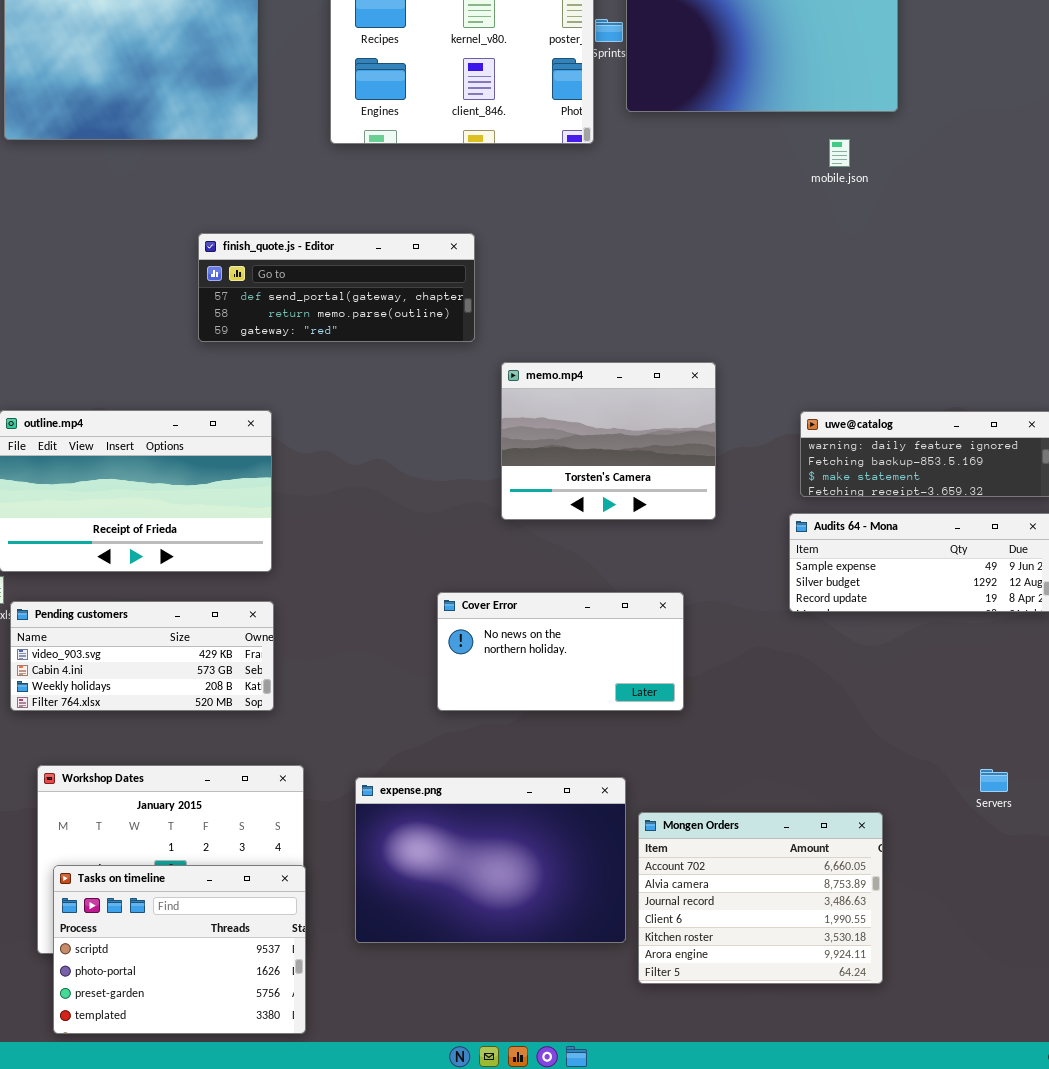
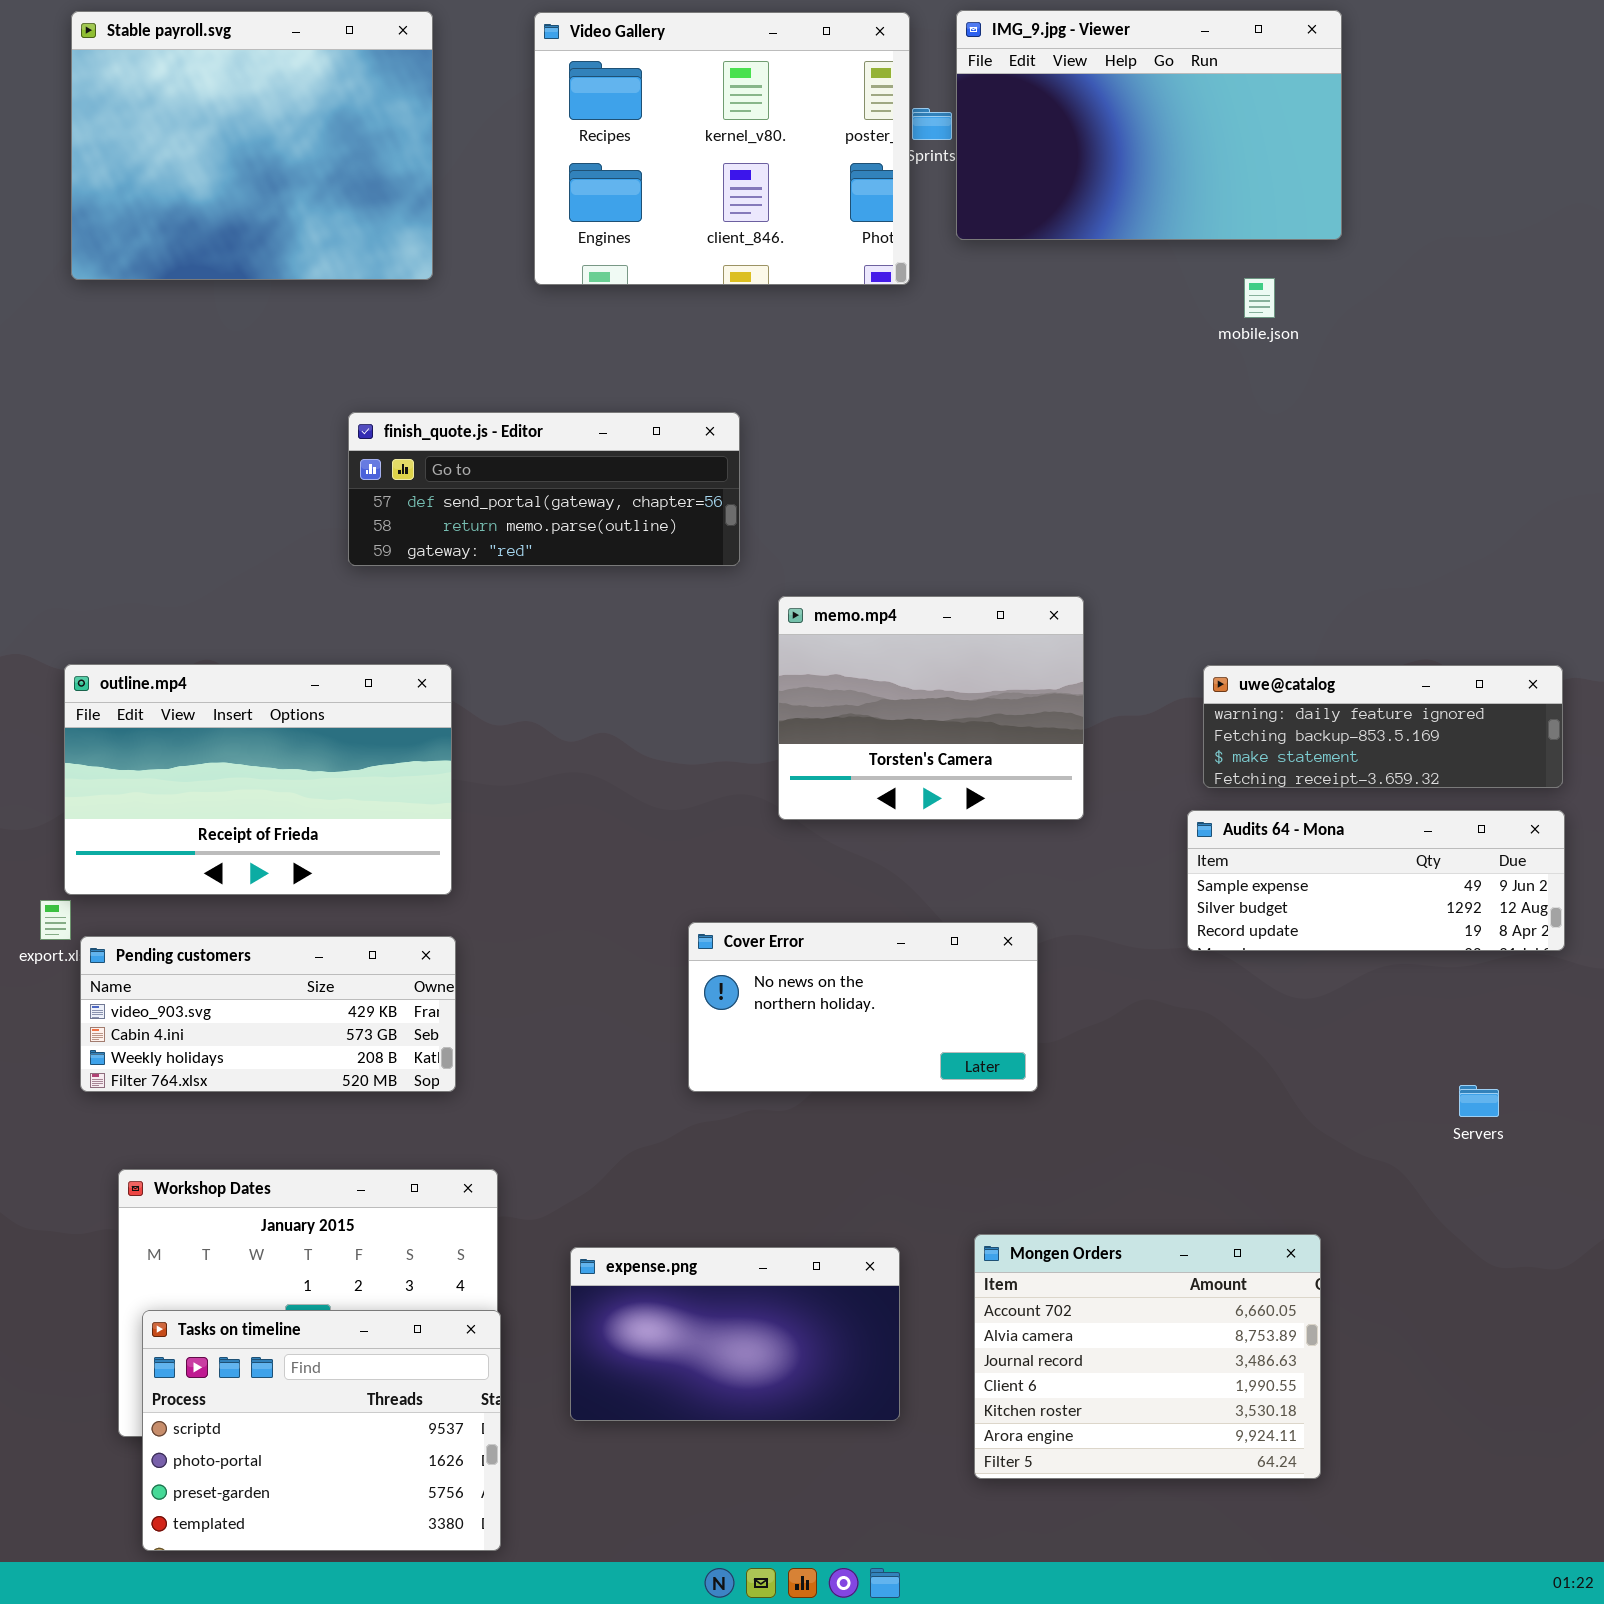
Servers: [980,769,1008,792] -> [1459,1085,1499,1117], moved
expense.png: [355,777,626,943] -> [570,1247,900,1421], resized

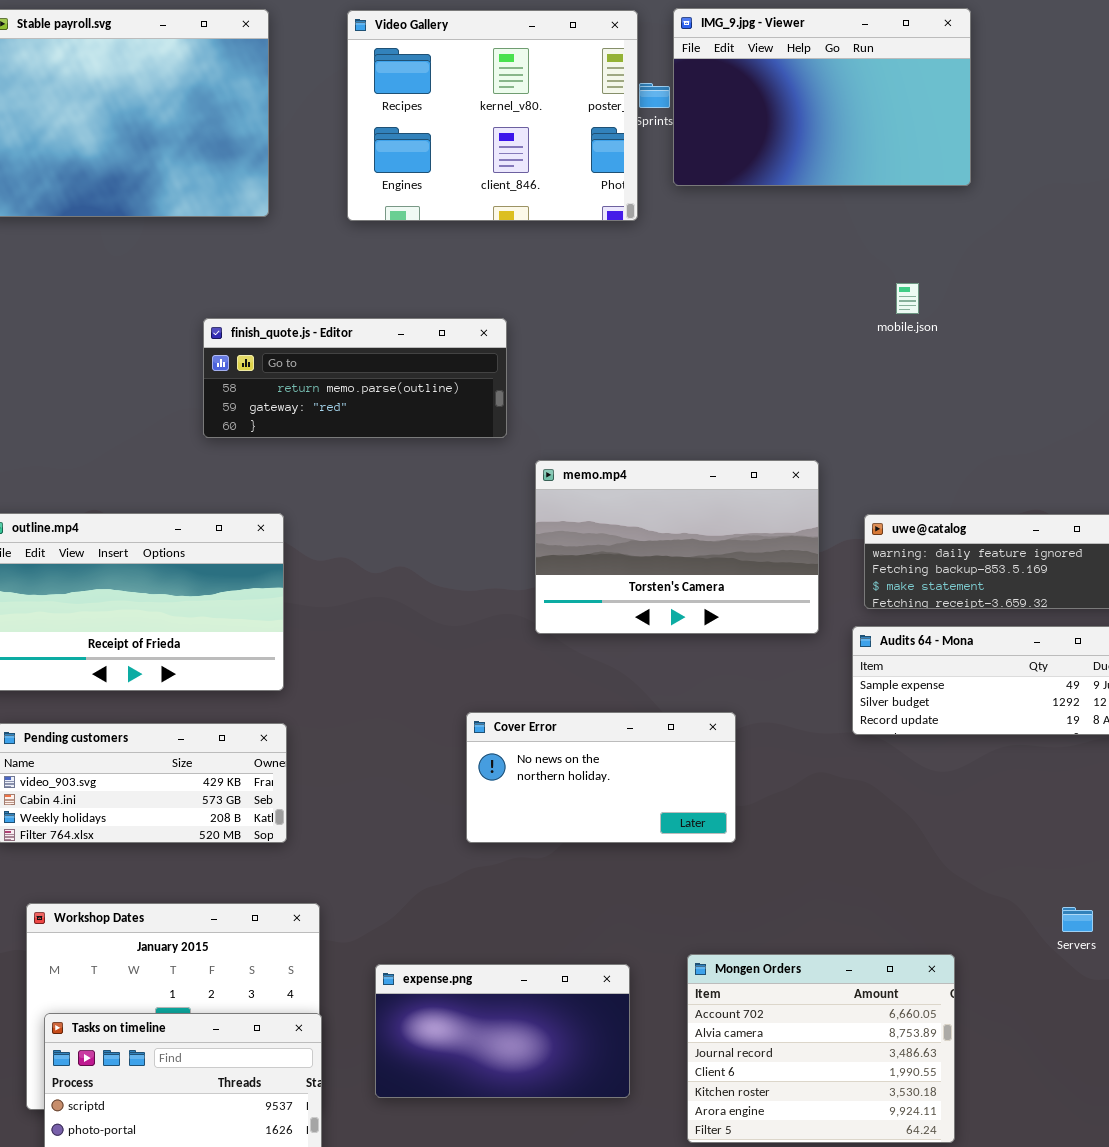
mobile.json: [1244,278,1275,318] -> [896,283,919,314], moved
finish_quote.js - Editor: [348,412,740,566] -> [203,318,507,438], scrolled down 1 row
memo.mp4: [778,596,1084,820] -> [535,460,819,634], resized
Servers: [1459,1085,1499,1117] -> [1062,907,1093,932], moved

